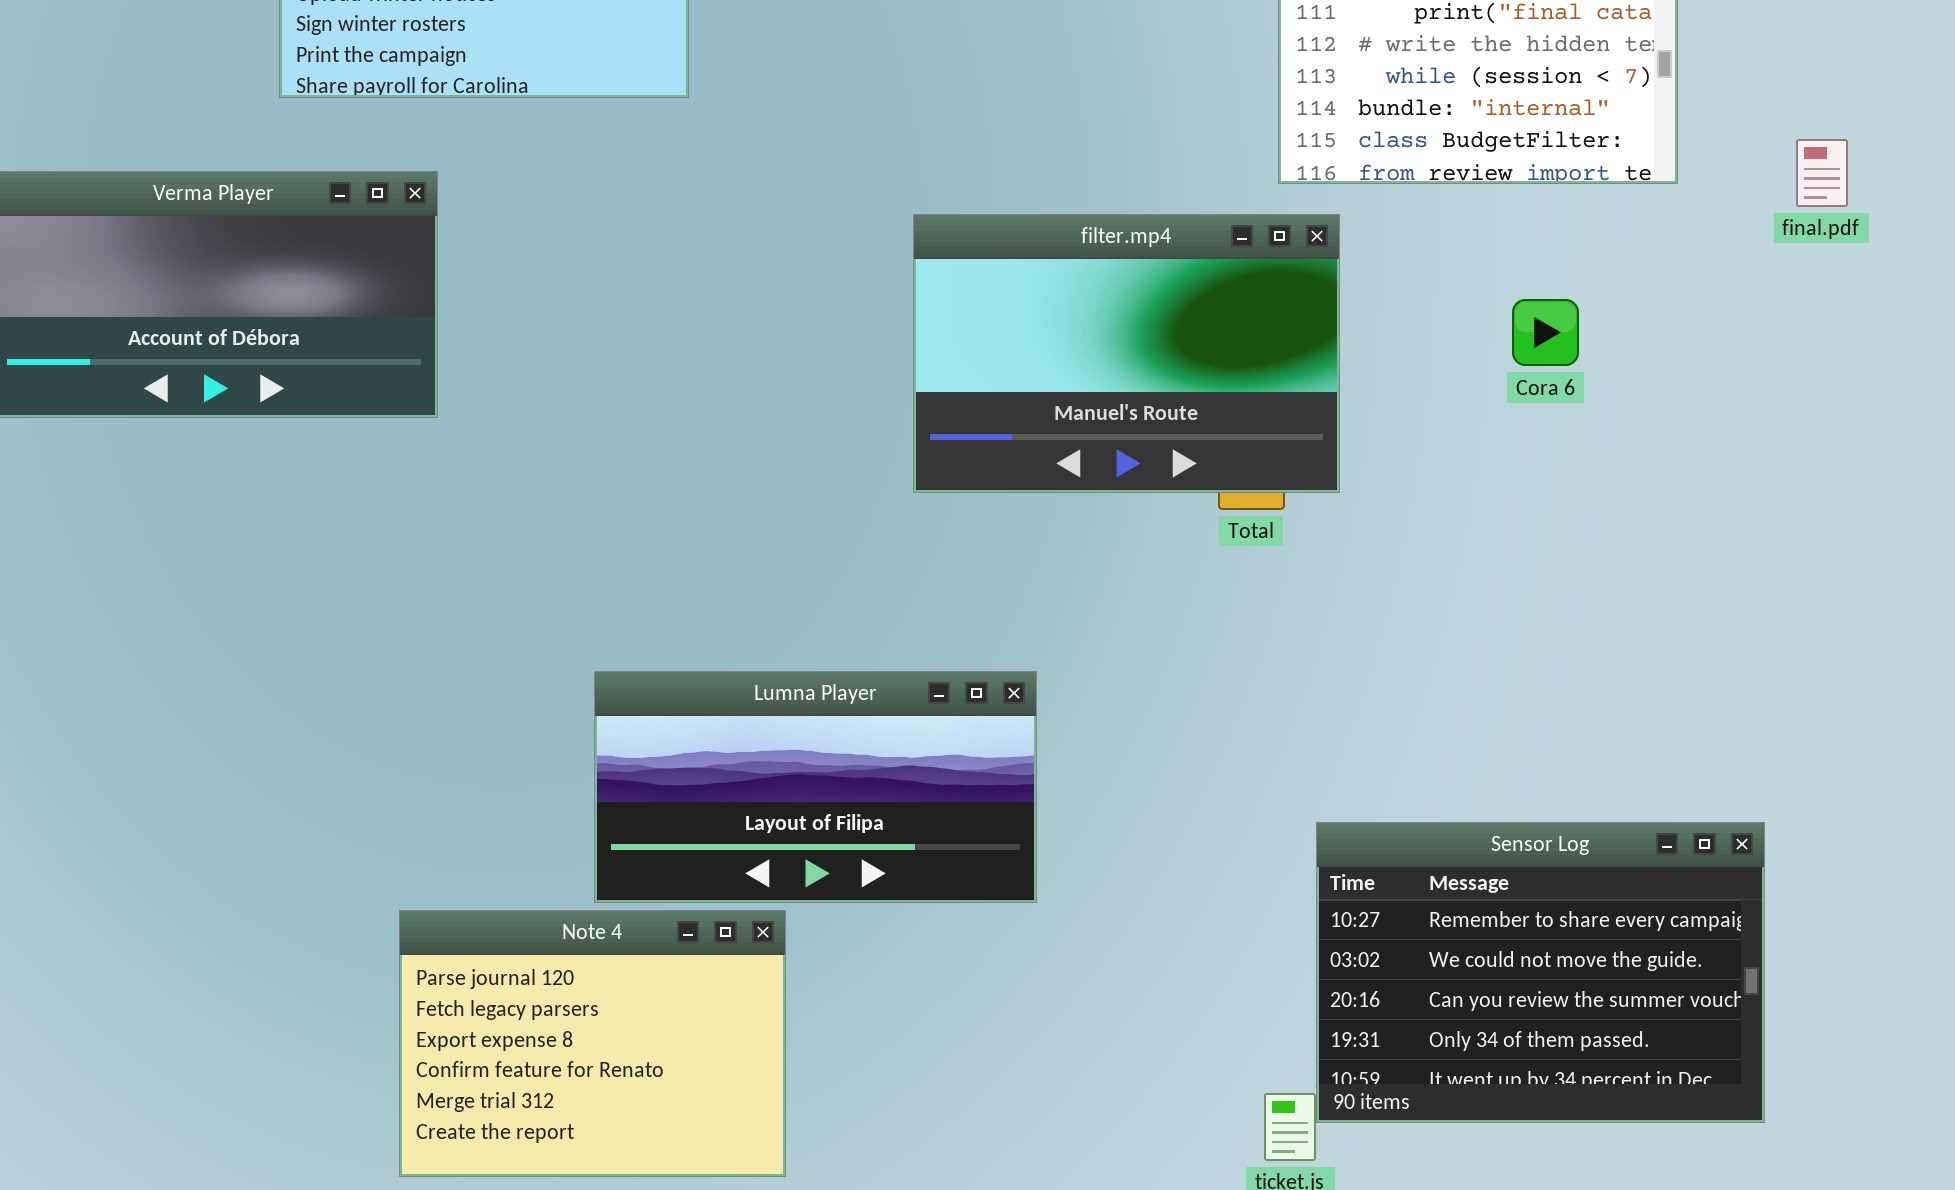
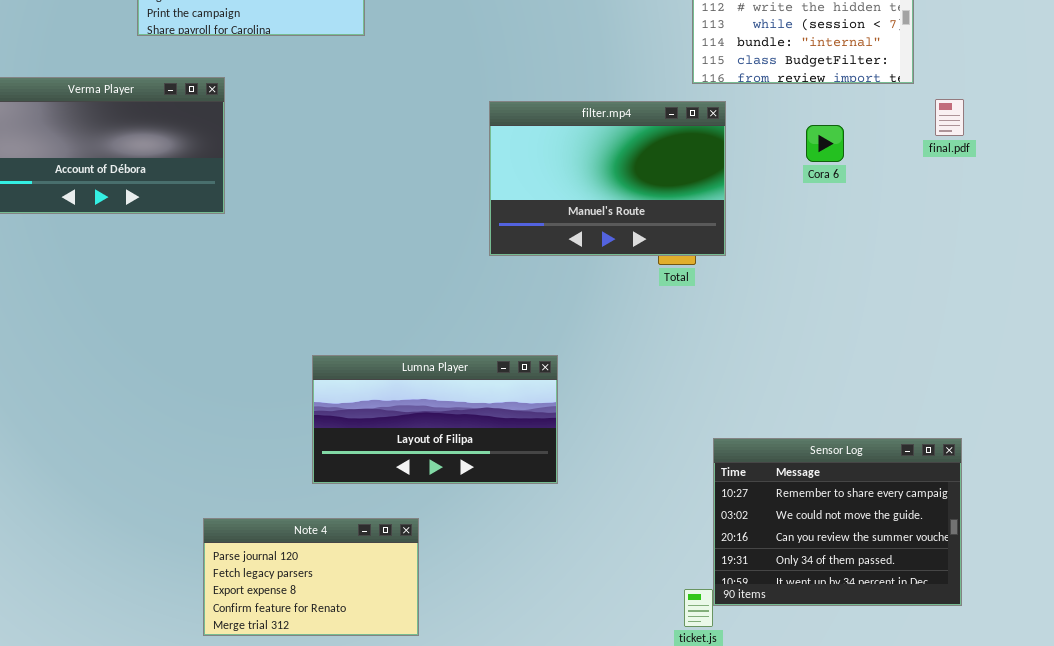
final.pdf: [1796,139,1848,207] -> [935,99,964,136], moved
Cora 6: [1512,299,1579,366] -> [806,125,844,162], moved
Note 4: [399,910,786,1177] -> [203,518,419,636], resized

